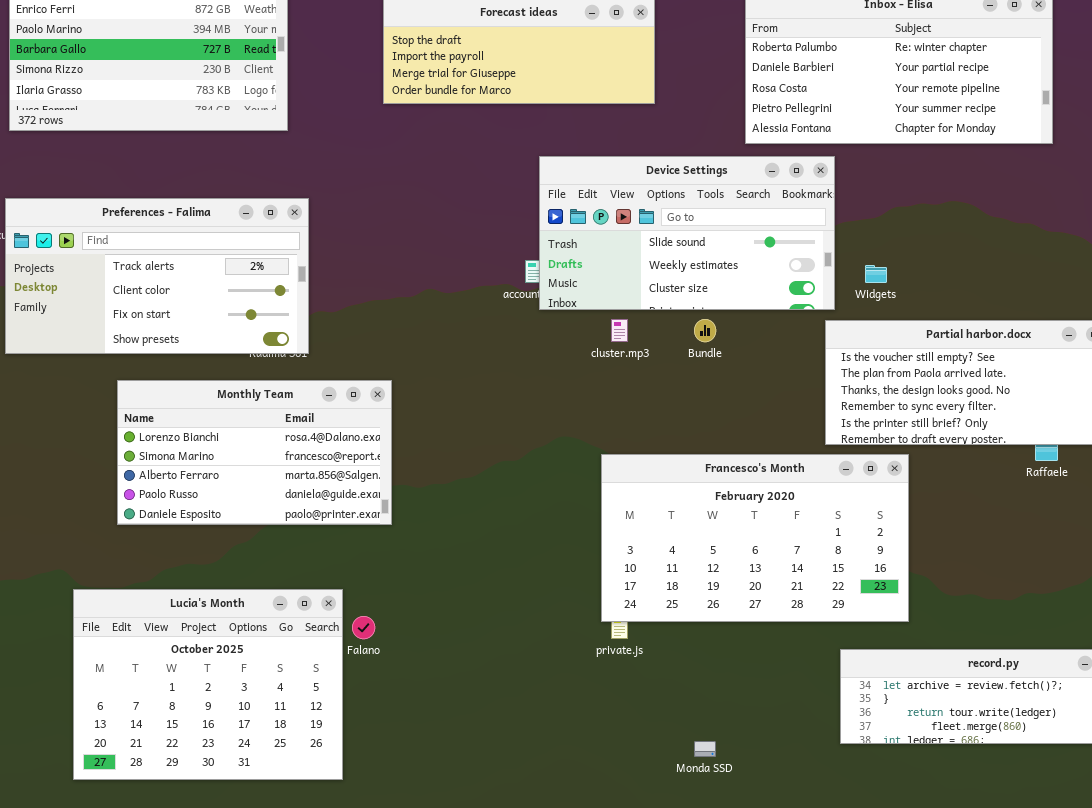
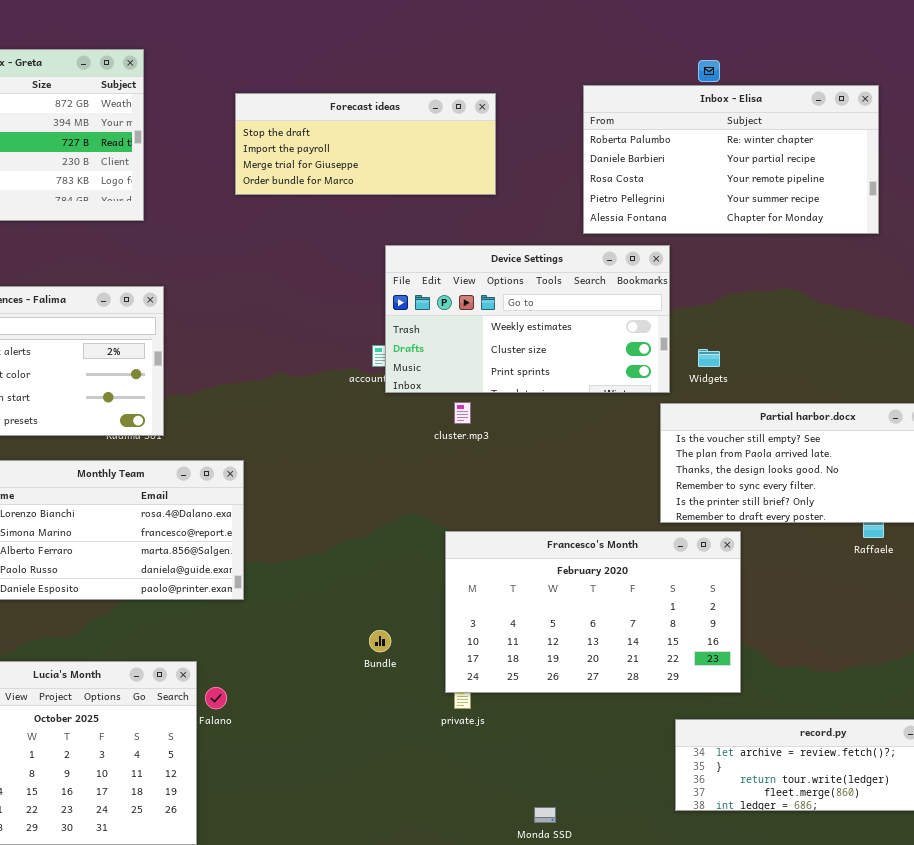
Device Settings: [539,156,835,310] -> [385,245,670,393], scrolled down 1 row
Bundle: [694,319,716,342] -> [369,630,391,652], moved

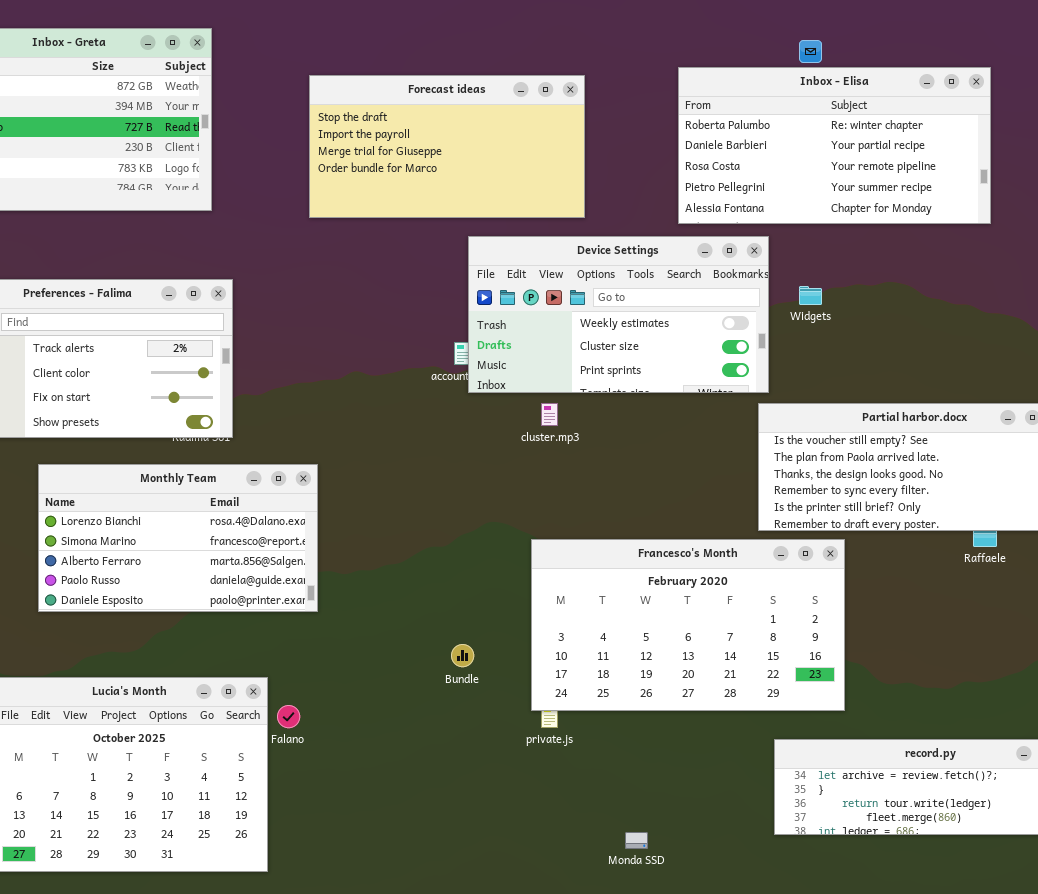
Forecast ideas: [235,93,496,195] -> [309,75,585,218], resized
Widgets: [698,349,720,367] -> [799,286,822,305], moved

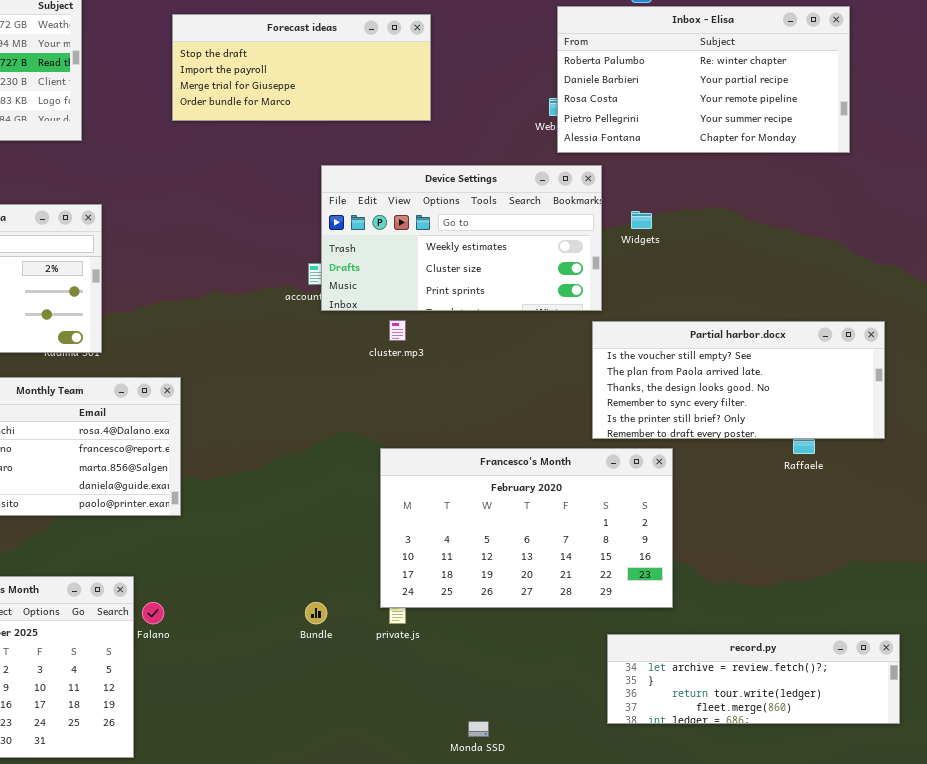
Inbox - Elisa: [678,67,991,224] -> [557,6,850,153], moved
Forecast ideas: [309,75,585,218] -> [172,14,431,121], resized
Bundle: [451,644,474,667] -> [305,602,327,624], moved

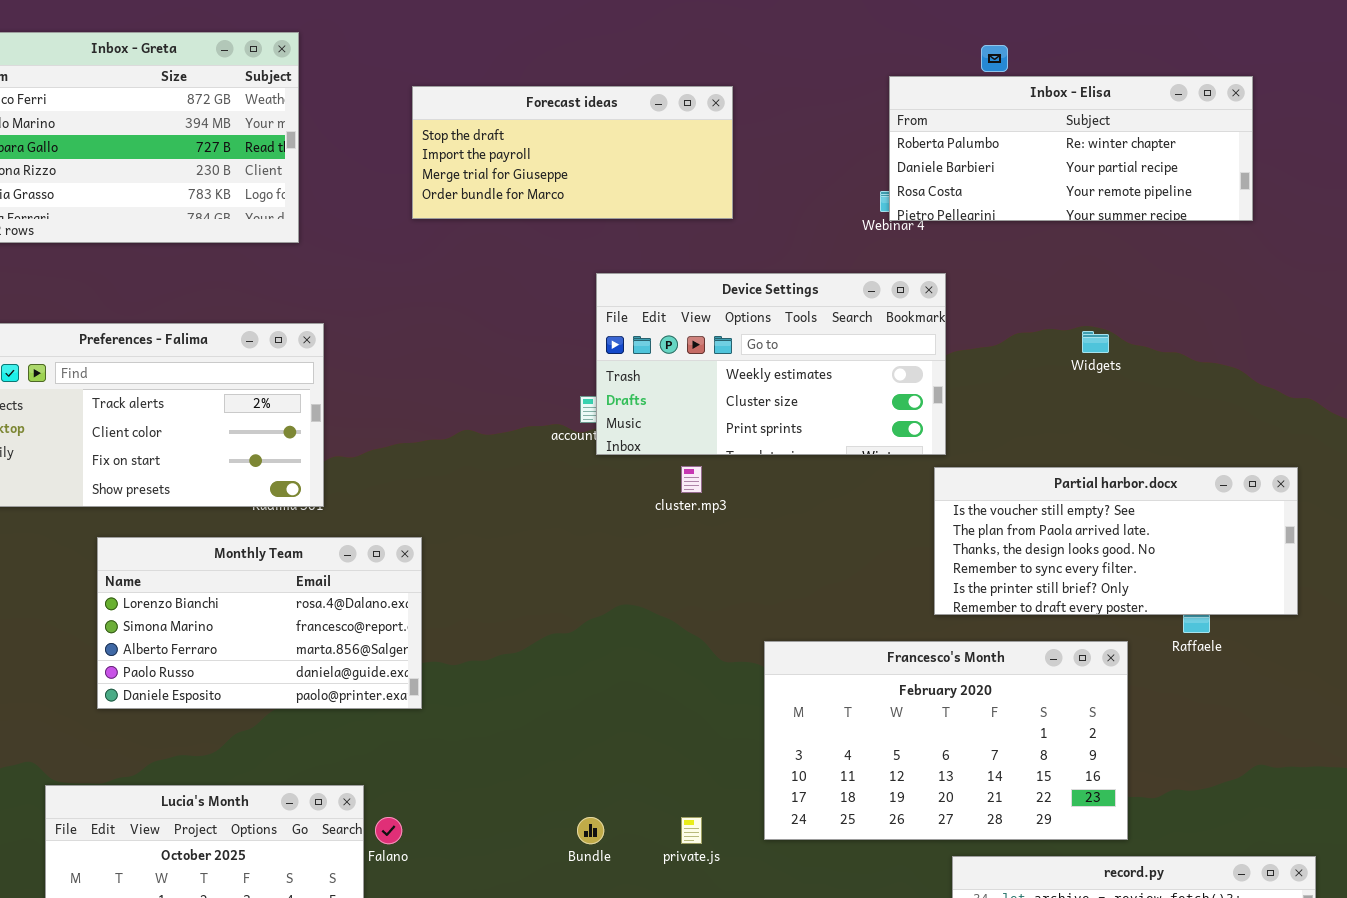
Inbox - Elisa: [557,6,850,153] -> [889,76,1253,221], resized
Widgets: [631,211,652,229] -> [1082,331,1109,353], moved
Francesco's Month: [380,448,673,608] -> [764,641,1128,840], moved

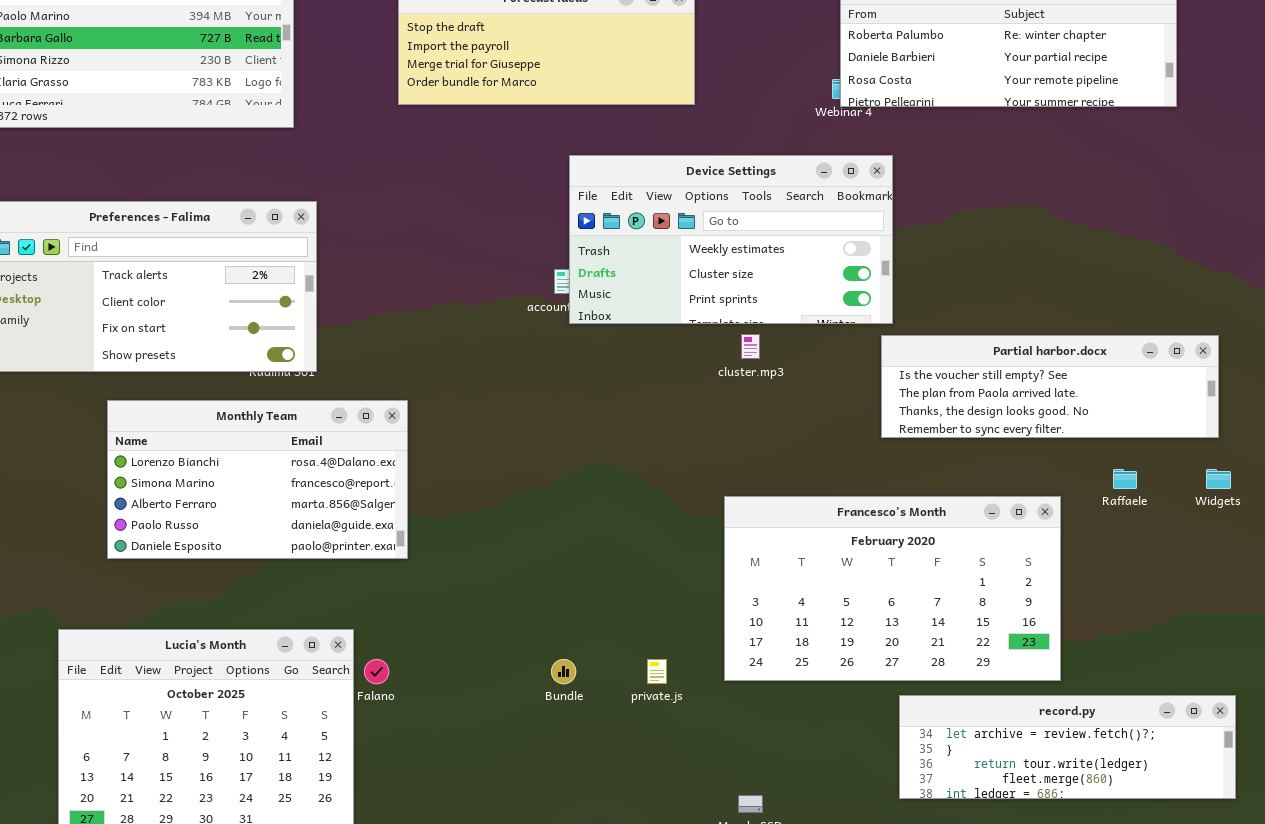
Widgets: [1082,331,1109,353] -> [1206,469,1231,489], moved
cluster.mp3: [681,466,702,493] -> [741,334,760,359], moved
Partial harbor.docx: [934,467,1298,615] -> [881,335,1219,438], resized

